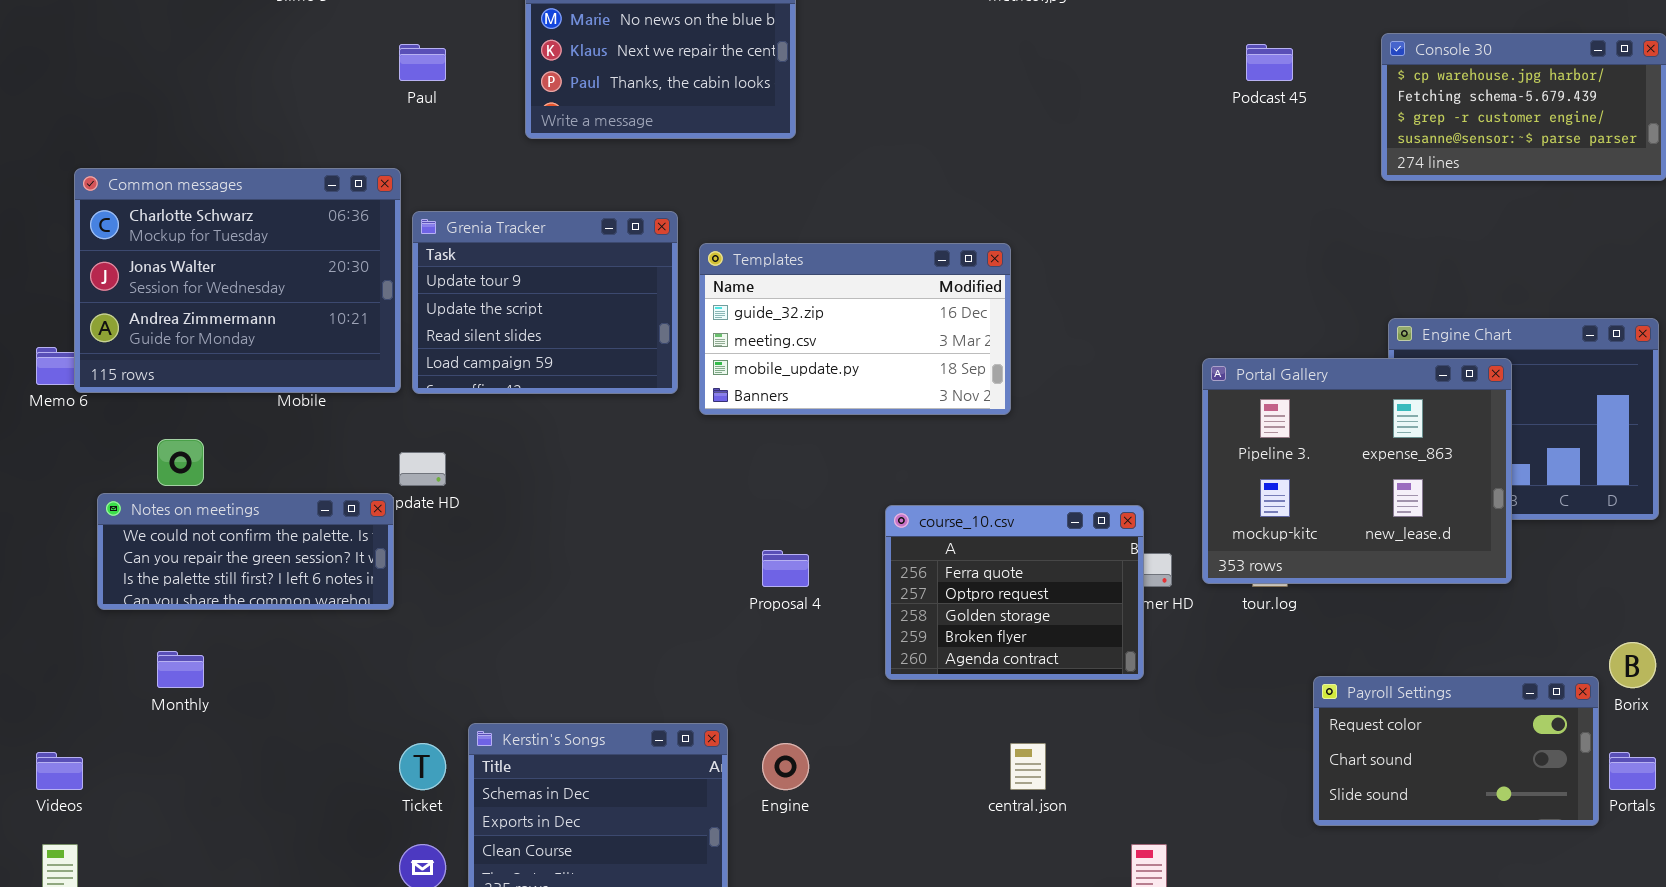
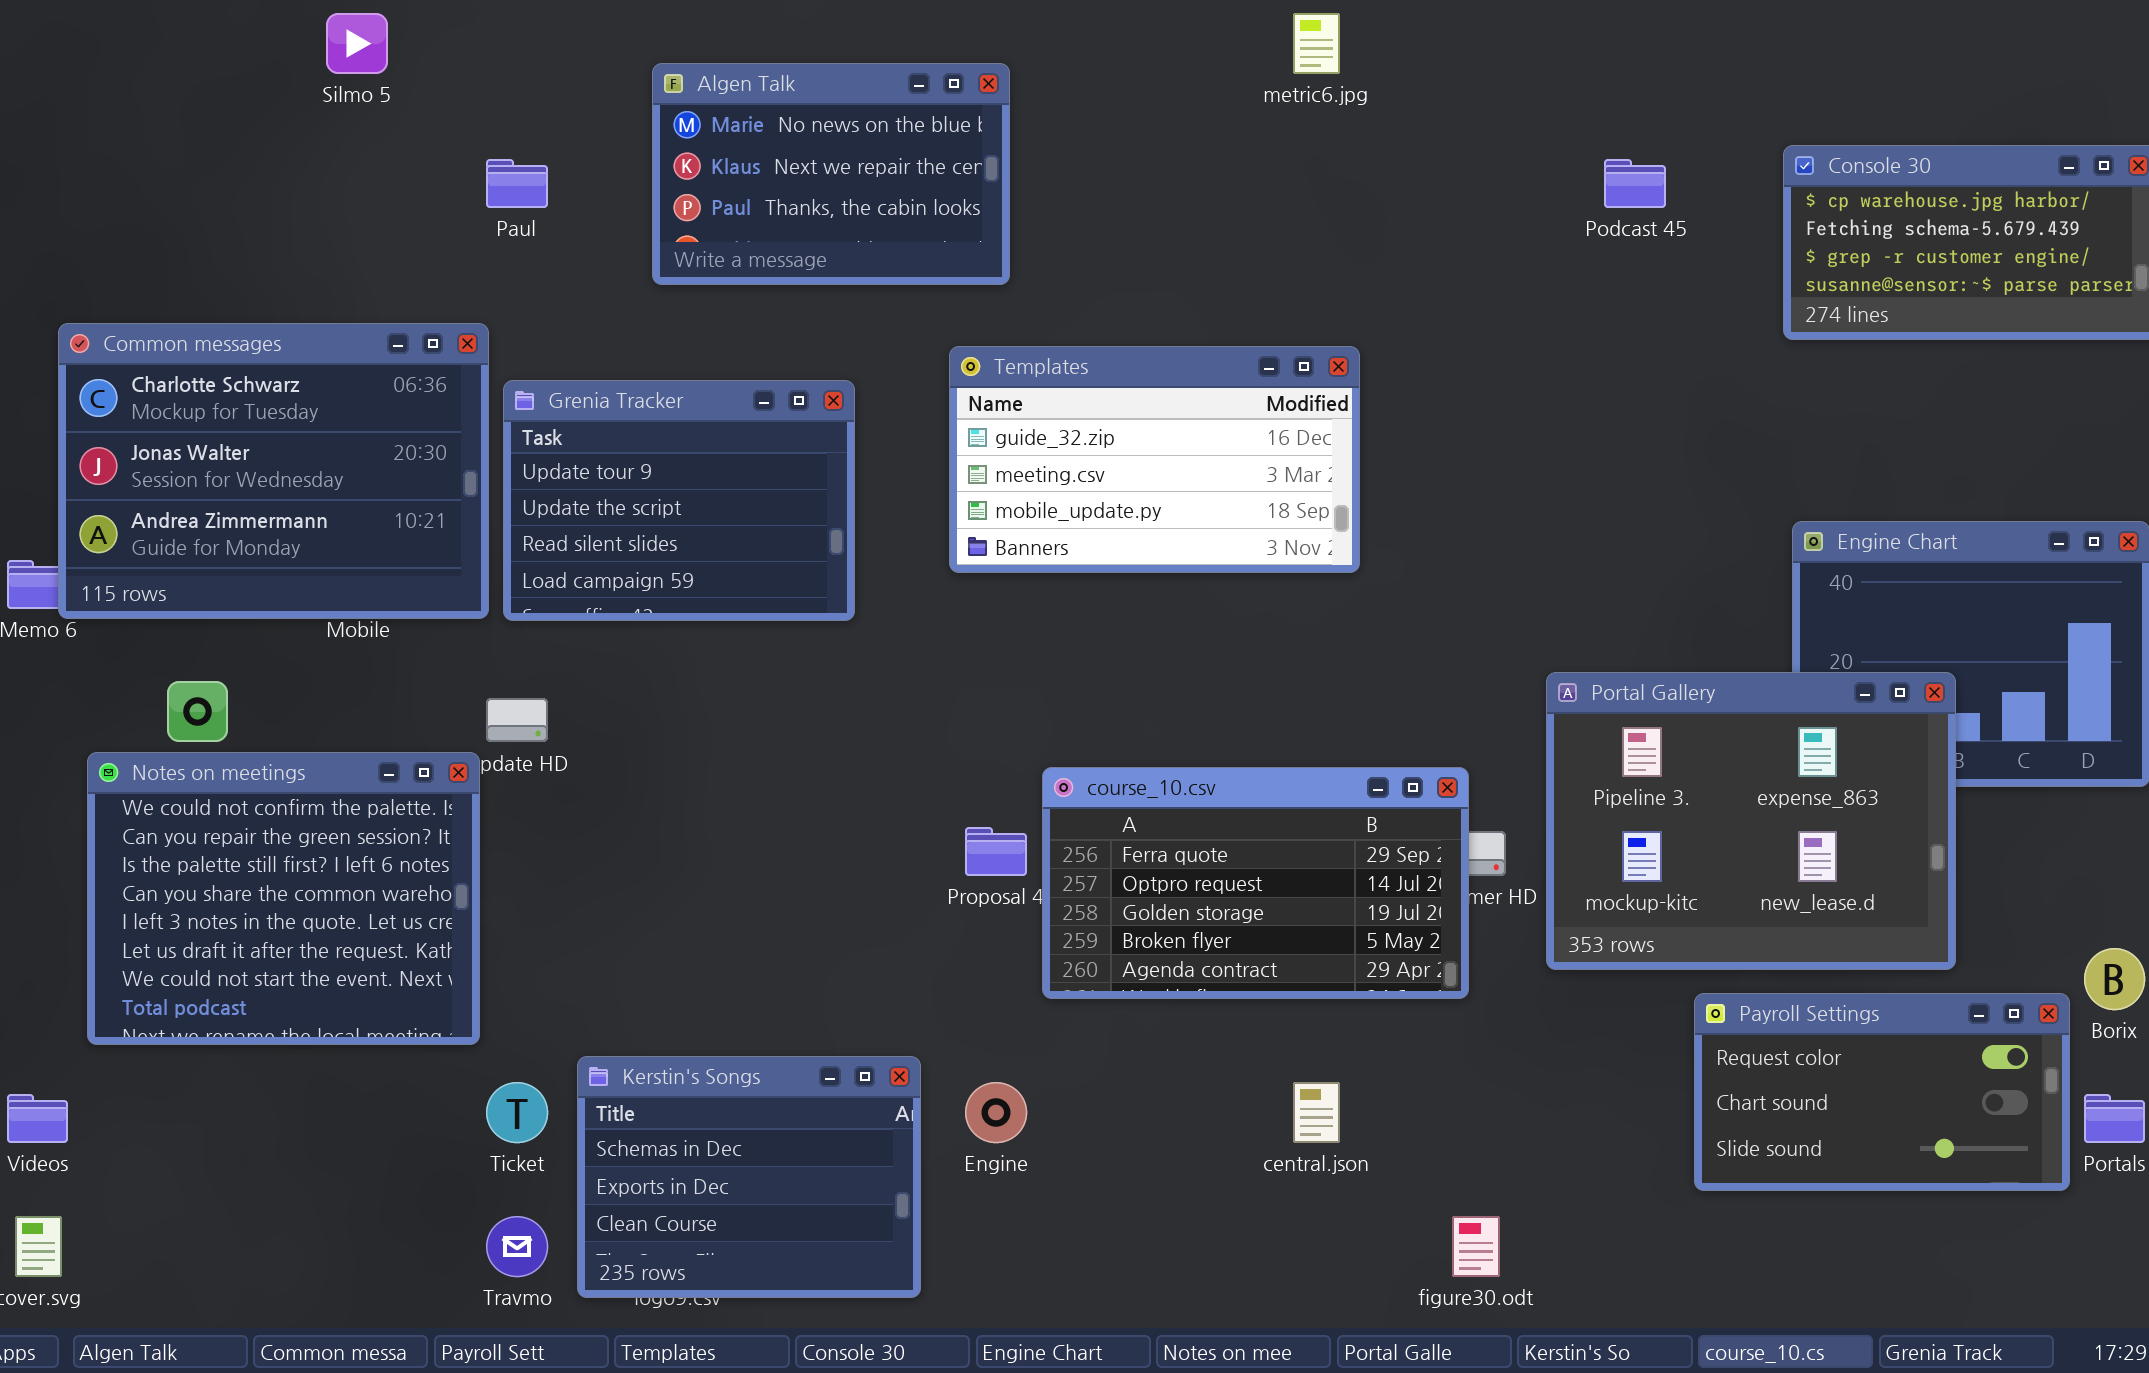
Templates: [699,243,1011,415] -> [949,346,1360,573], moved
Portal Gallery: [1202,358,1512,584] -> [1546,672,1956,970], moved
Notes on meetings: [97,493,394,610] -> [87,752,480,1045], resized
course_10.csv: [885,505,1144,680] -> [1042,767,1469,999], resized

